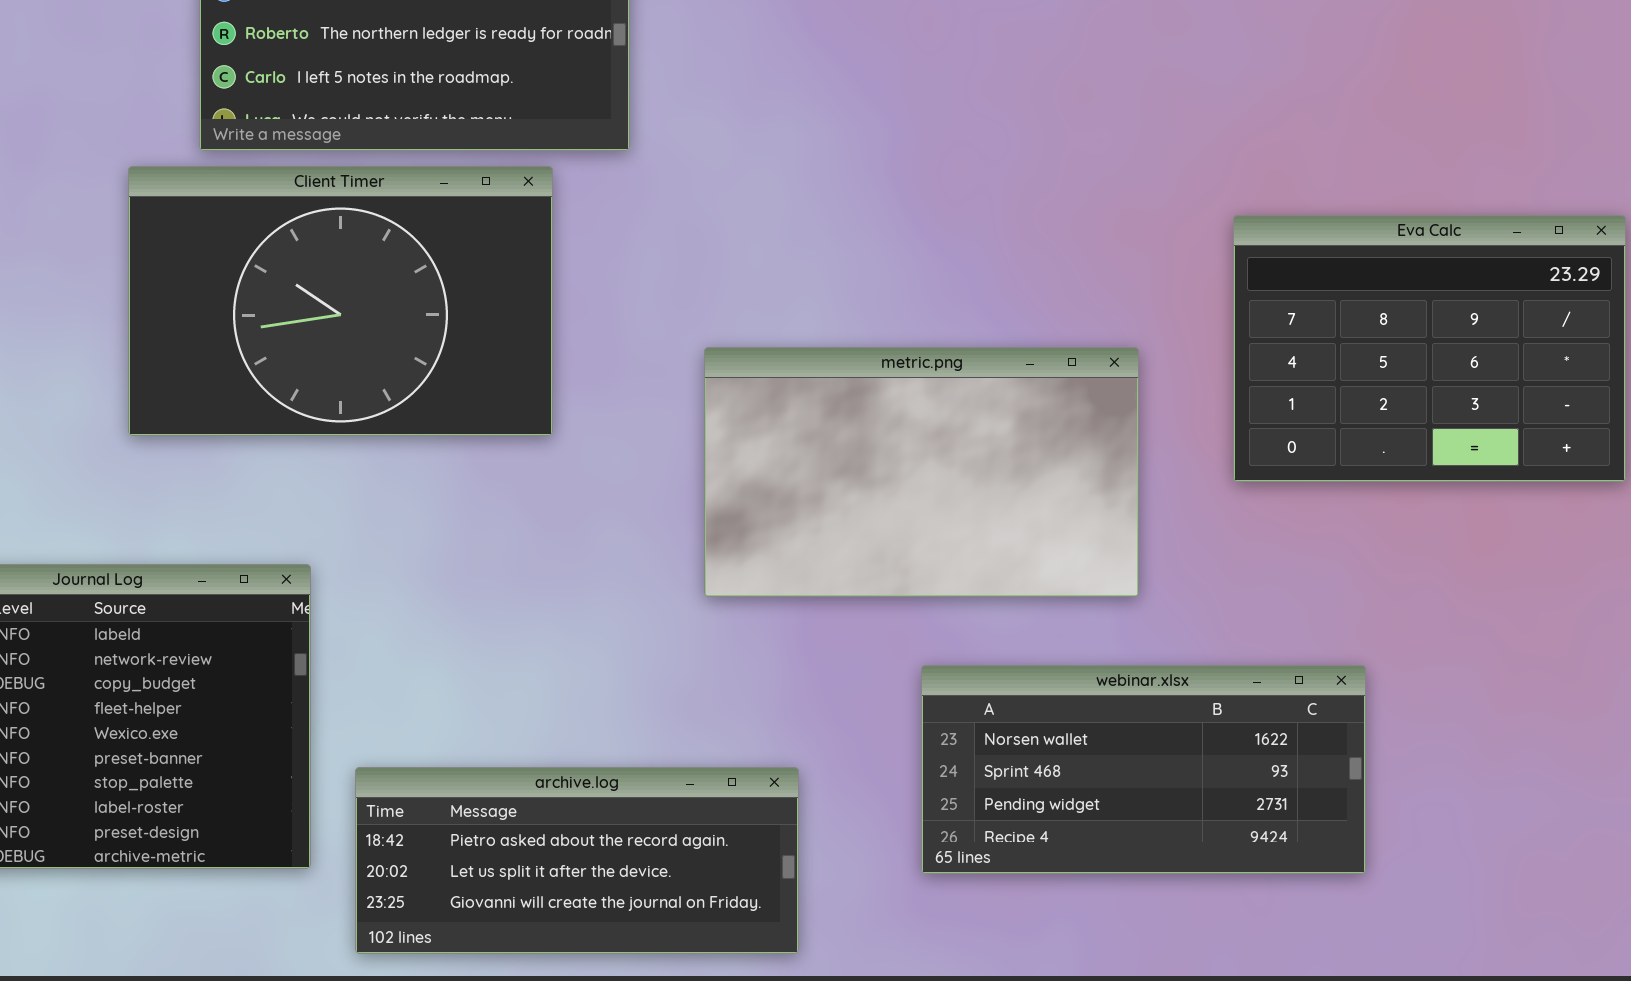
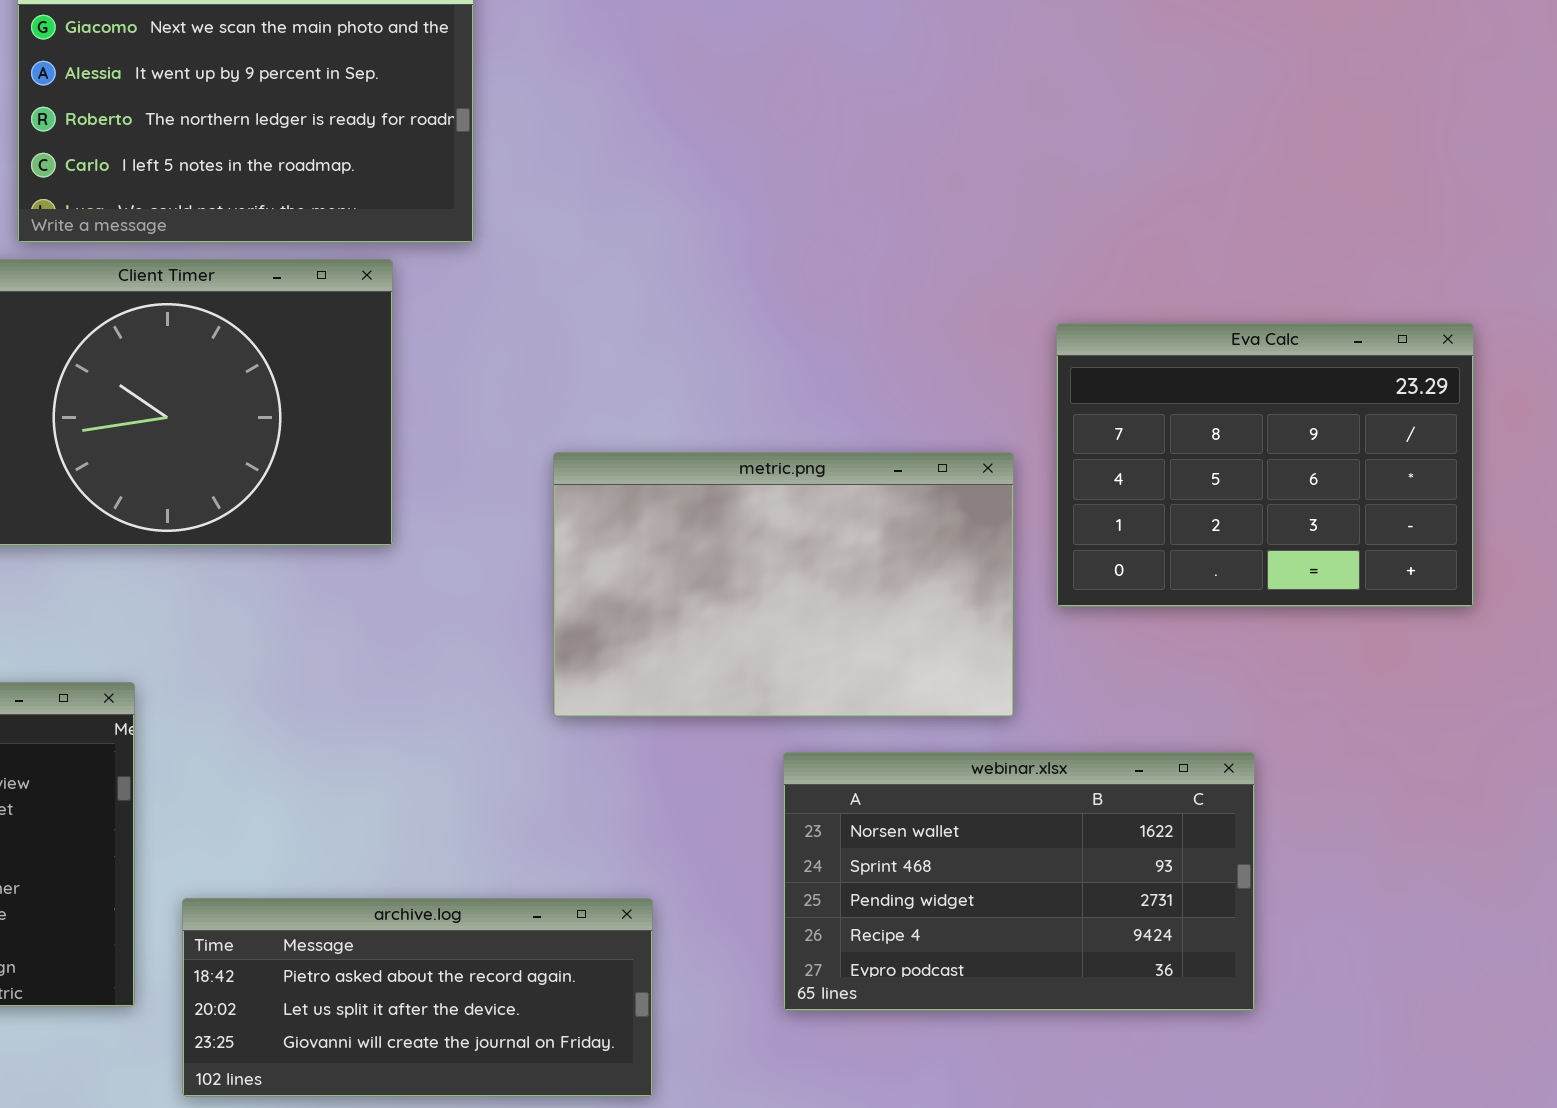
Eva Calc: [1233,215,1626,482] -> [1056,323,1474,607], moved
webinar.xlsx: [921,665,1366,874] -> [783,752,1255,1011], resized

